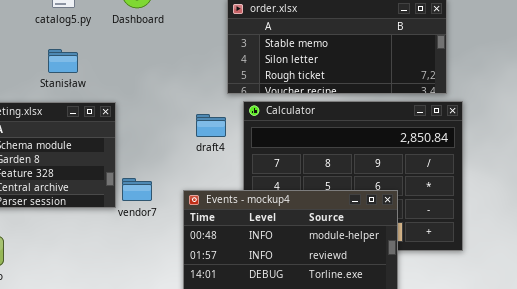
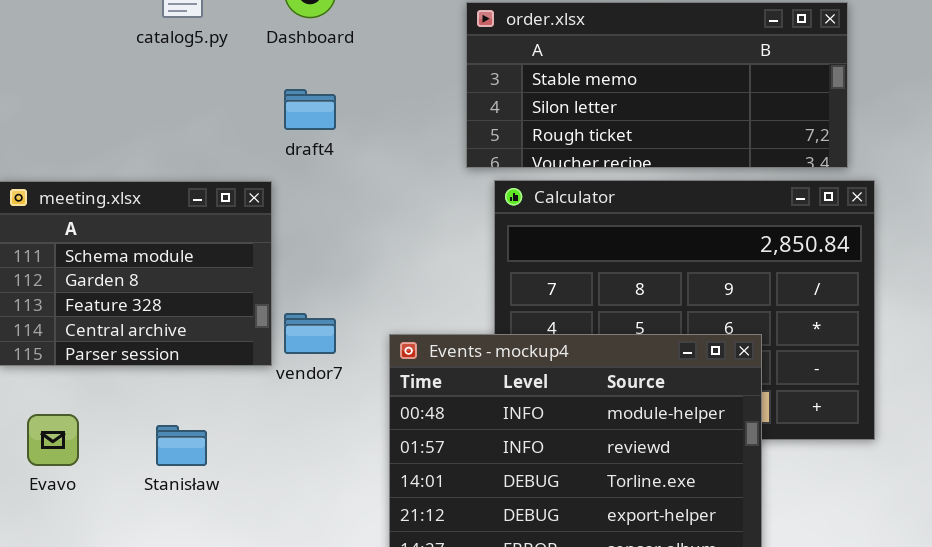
Stanisław: [48,49,78,73] -> [156,425,207,466], moved
draft4: [196,114,226,137] -> [284,89,336,130], moved

